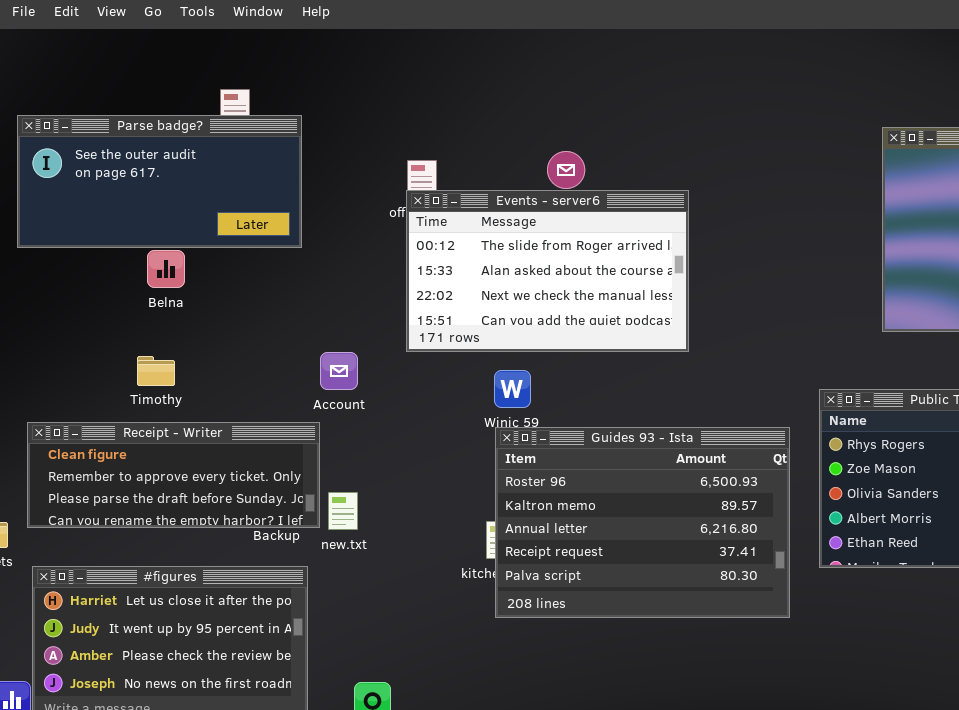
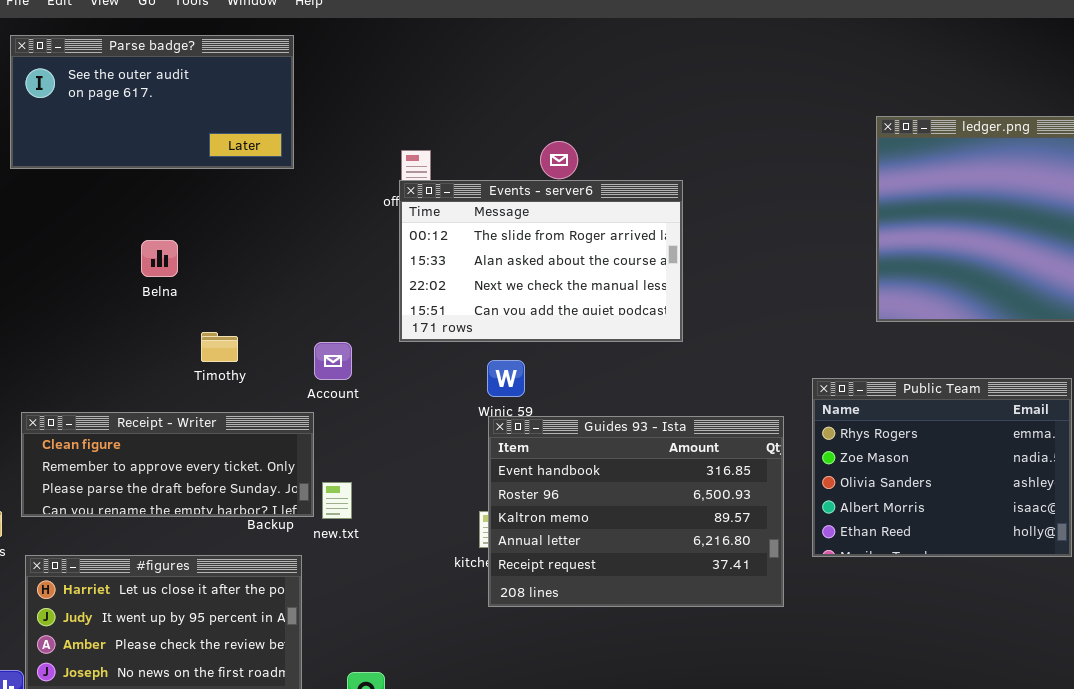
Parse badge?: [17,115,302,248] -> [10,35,294,169], moved
Timothy: [137,356,175,386] -> [201,332,238,362], moved
Guides 93 - Ista: [495,427,790,618] -> [488,416,784,607], scrolled up 1 row

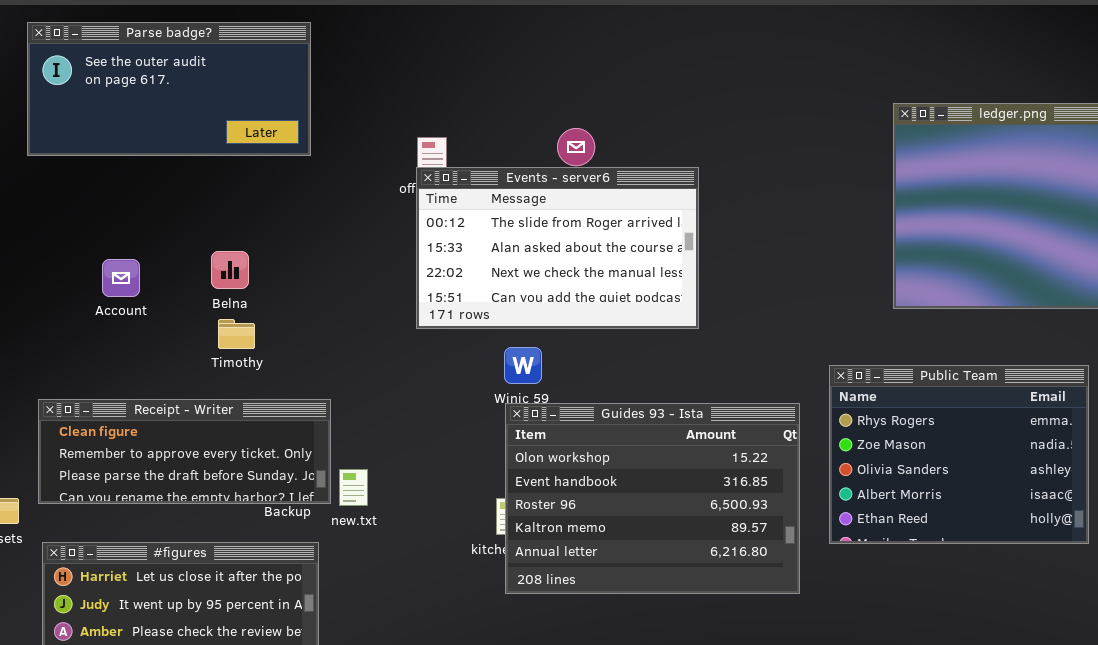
Belna: [141,240,178,277] -> [211,251,249,289], moved
Account: [314,342,352,380] -> [102,259,140,297], moved
Guides 93 - Ista: [488,416,784,607] -> [505,403,800,594], scrolled up 1 row

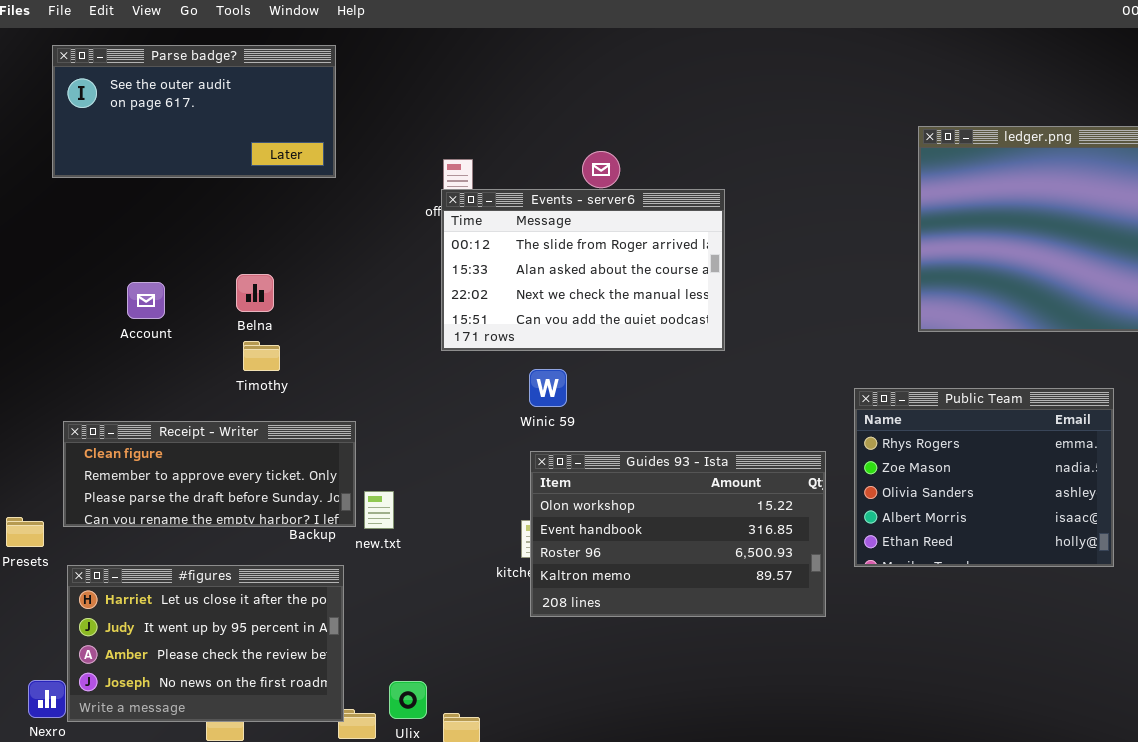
Guides 93 - Ista: [505,403,800,594] -> [530,451,826,617], resized

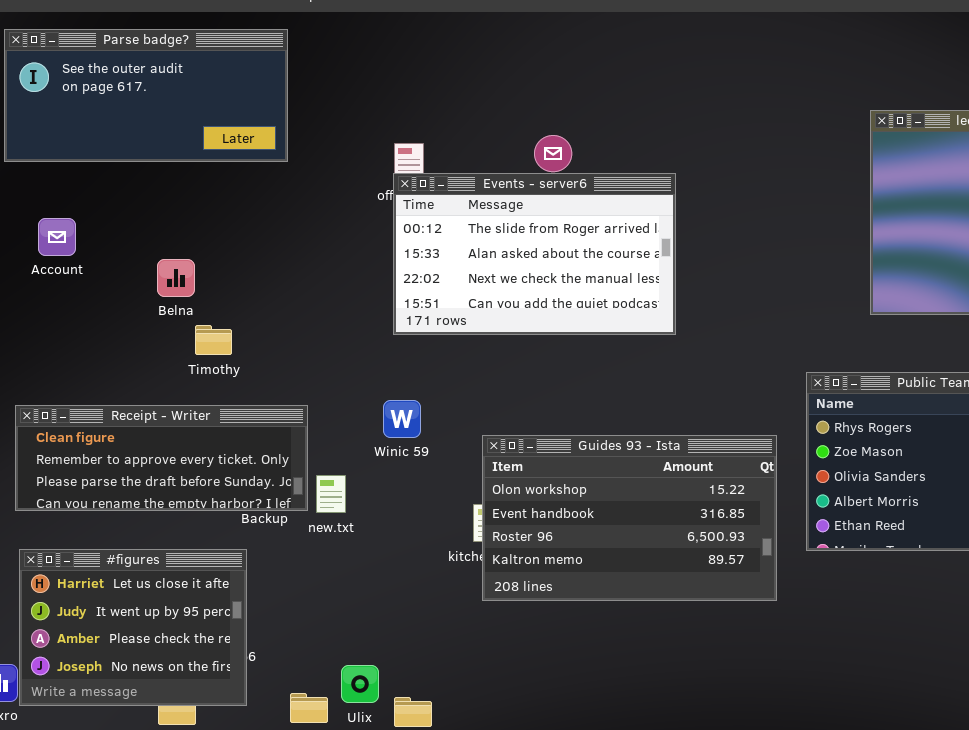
Belna: [236,274,274,312] -> [157,259,195,297], moved
Account: [127,282,165,319] -> [38,218,76,256], moved
Winic 59: [529,369,567,407] -> [383,400,421,438], moved
#figures: [67,565,344,722] -> [19,549,247,706], resized

